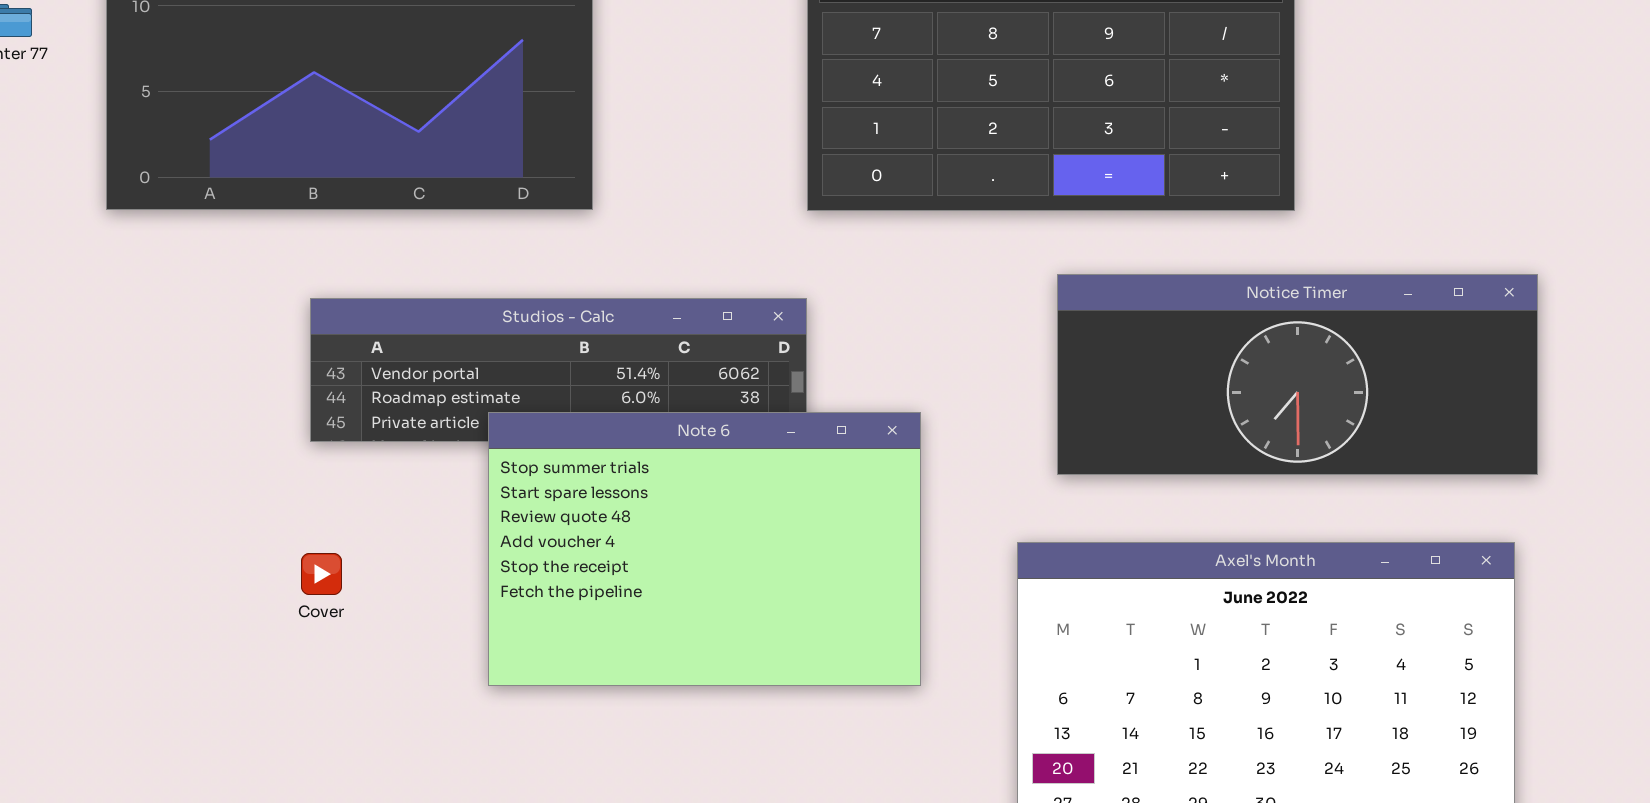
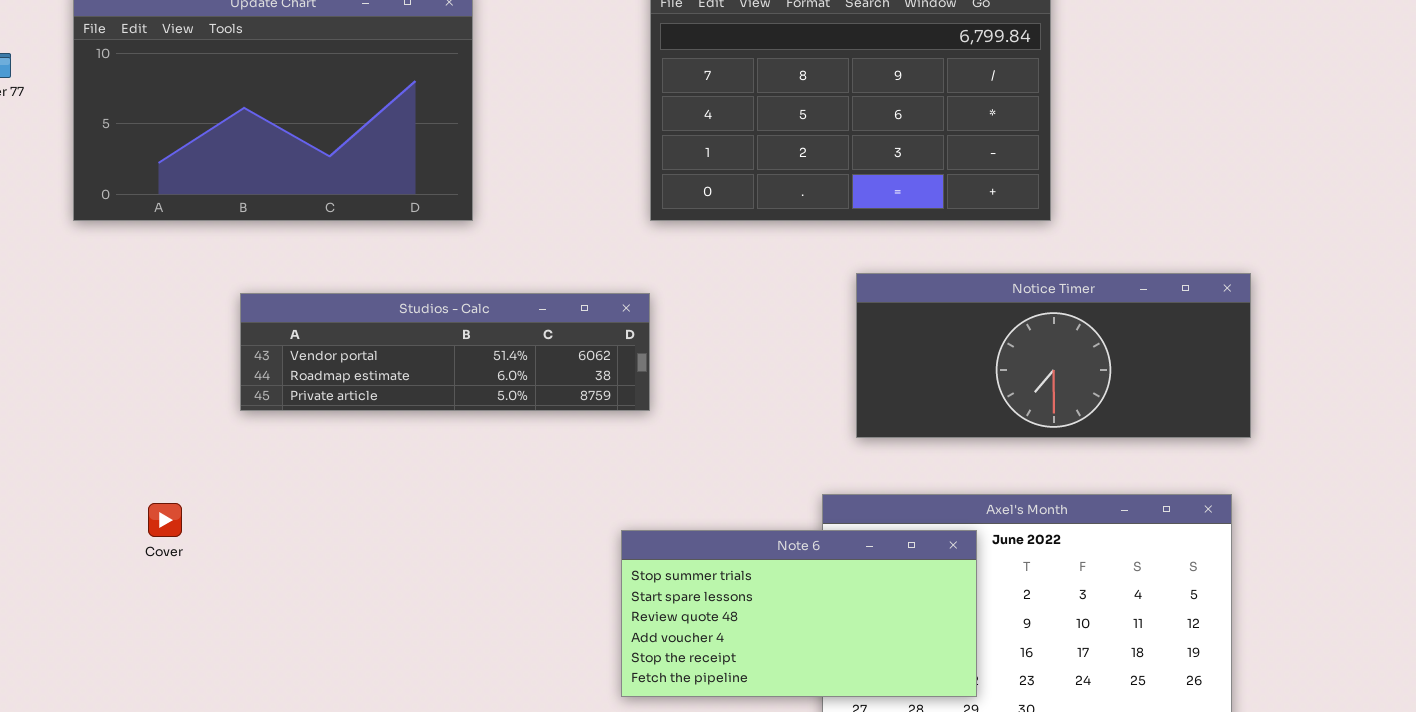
Note 6: [488,412,921,686] -> [621,530,977,697], moved, resized
Cover: [301,553,342,595] -> [148,503,182,537], moved

